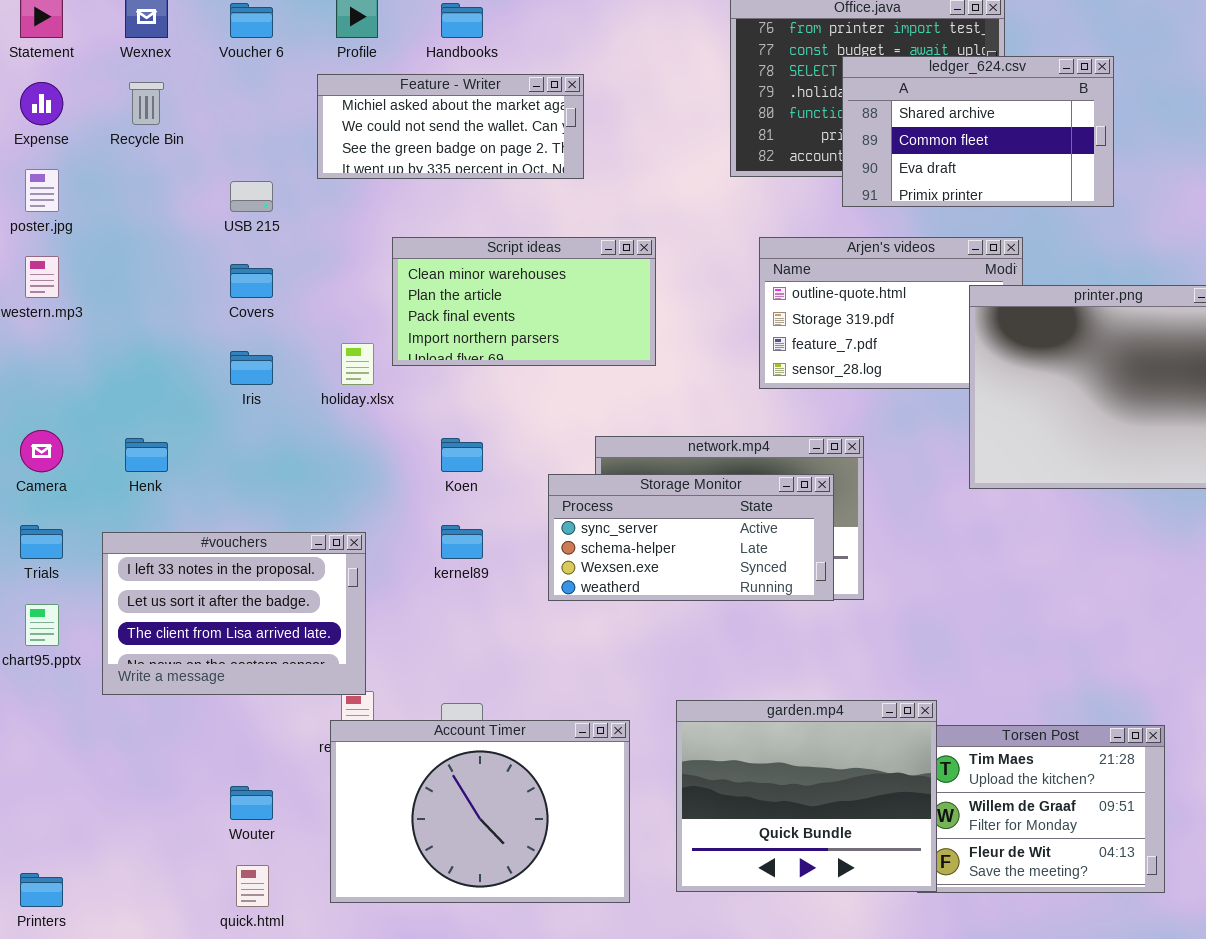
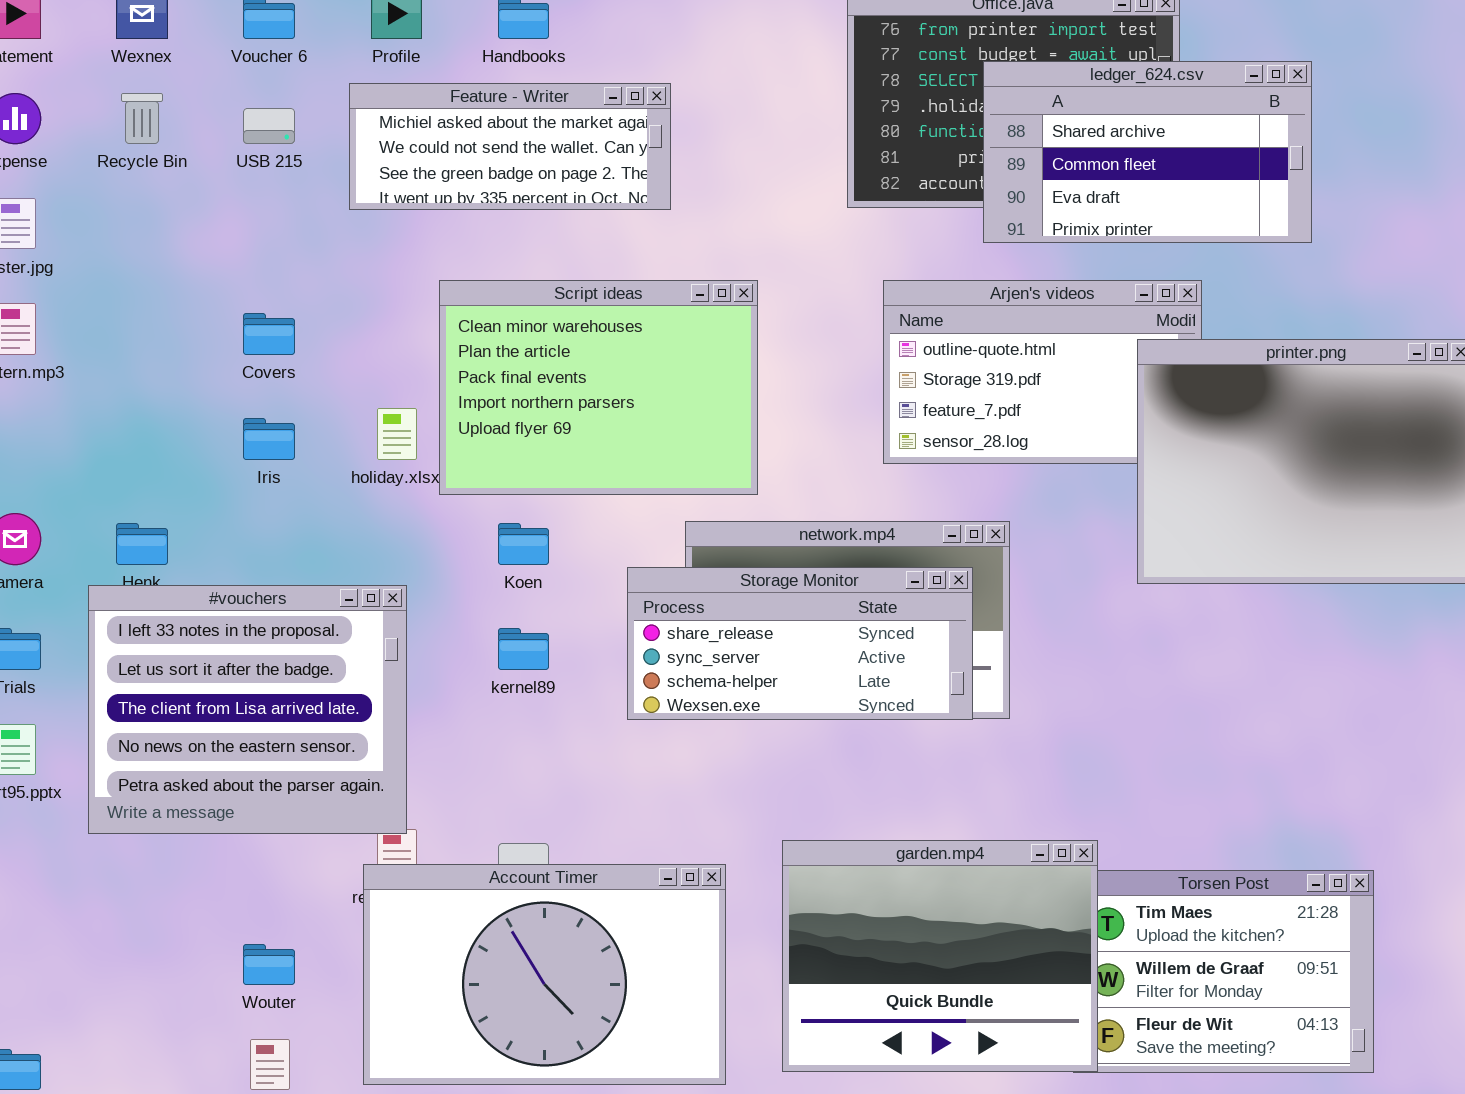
USB 215: [230,181,273,212] -> [243,108,295,144], moved
Script ideas: [392,237,656,366] -> [439,280,758,495], resized
Storage Monitor: [548,474,834,601] -> [627,567,973,720], scrolled up 1 row
#vouchers: [102,532,366,695] -> [88,585,407,834], resized

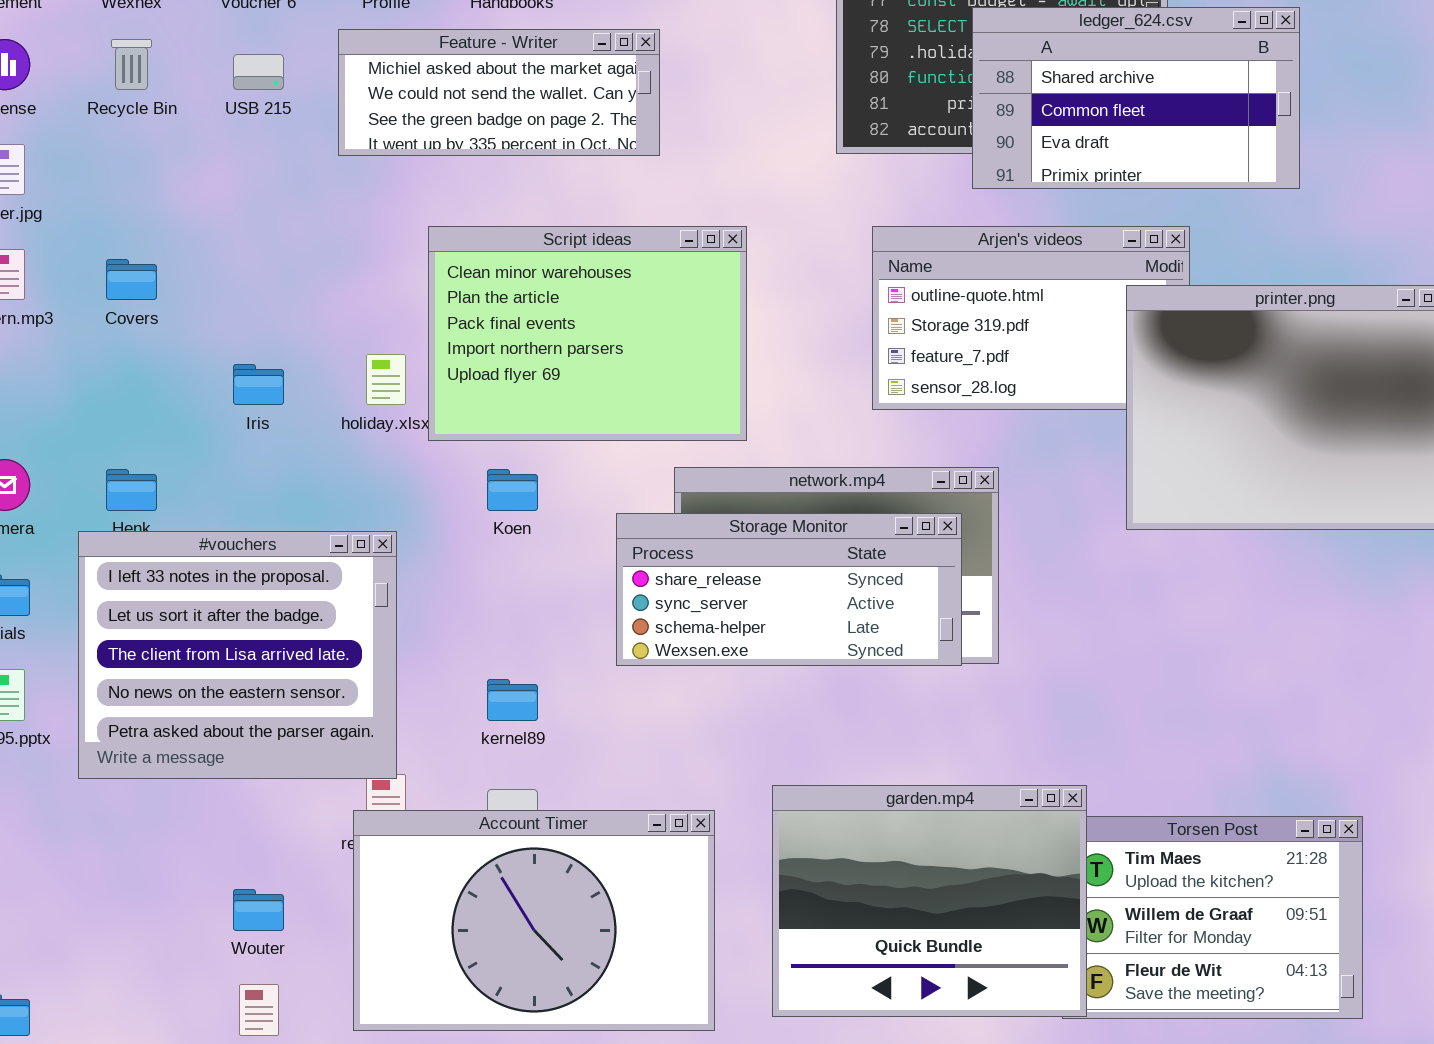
Covers: [243,313,295,355] -> [106,259,157,300], moved
kernel89: [498,628,549,670] -> [487,679,538,721], moved

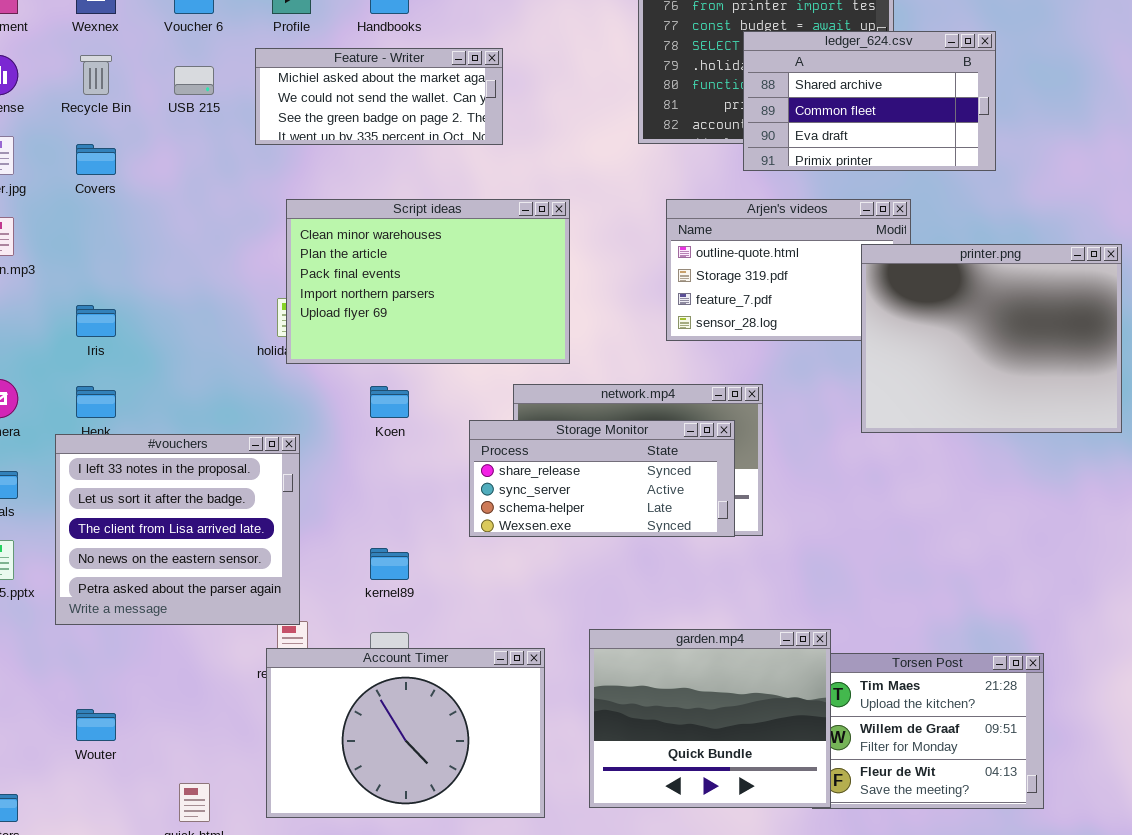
Script ideas: [428,226,747,441] -> [286,199,570,364], resized
Covers: [106,259,157,300] -> [76,144,116,175], moved
Iris: [233,364,284,405] -> [76,305,116,337], moved
Wouter: [233,889,284,931] -> [76,709,116,741], moved

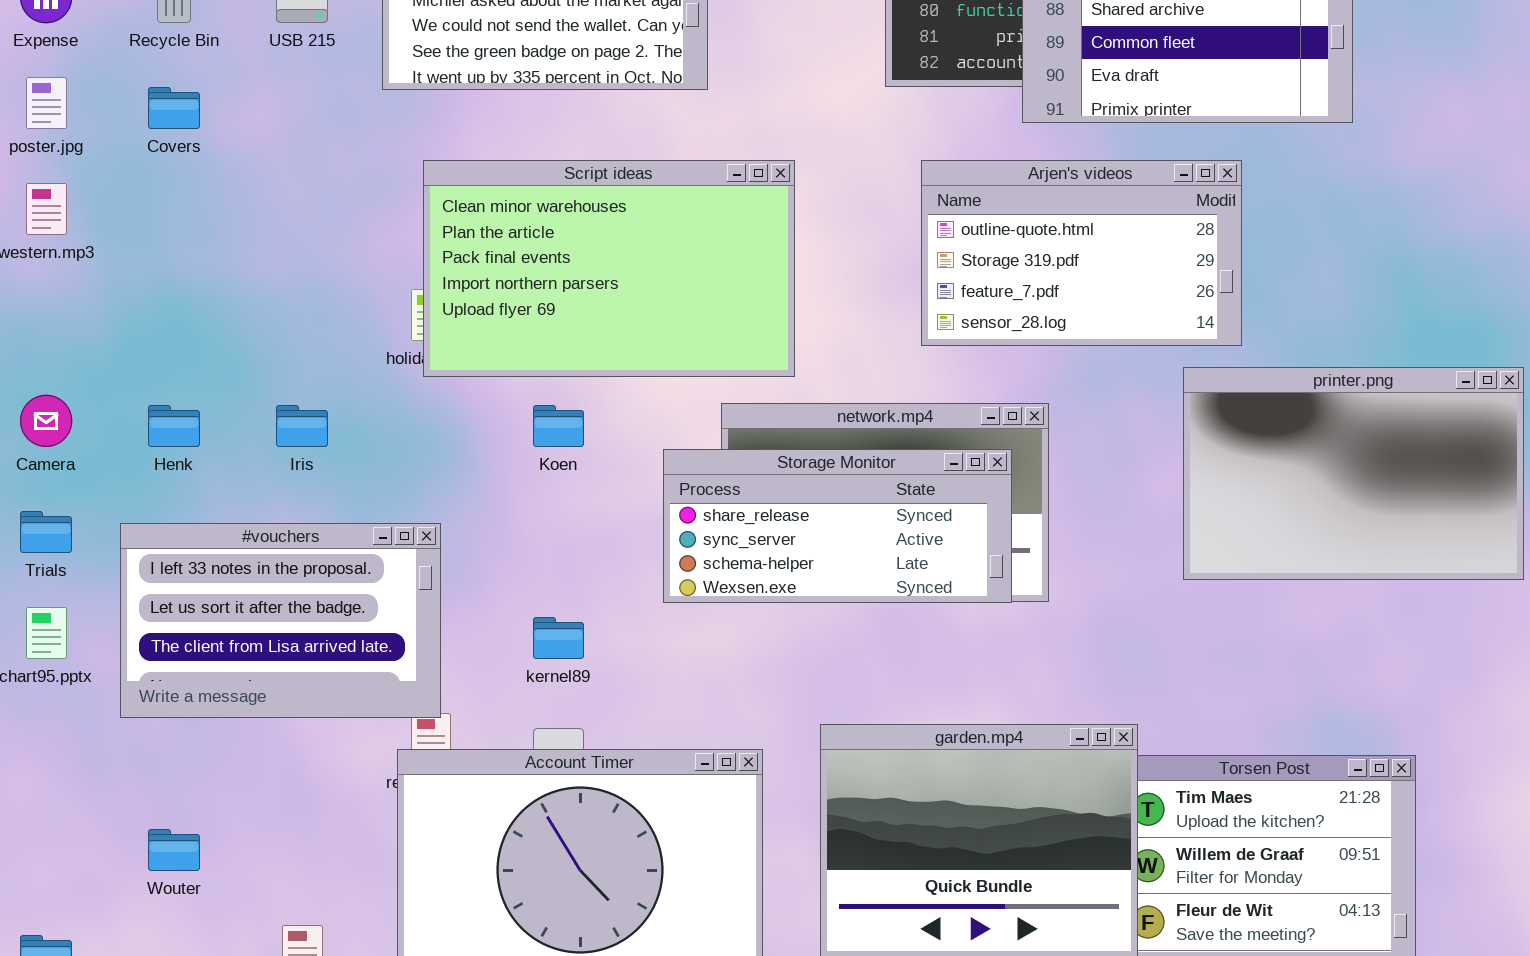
printer.png: [861,244,1122,433] -> [1183,367,1524,580], moved, resized
Iris: [76,305,116,337] -> [276,405,328,447], moved
#vouchers: [55,434,300,625] -> [120,523,441,718], resized

